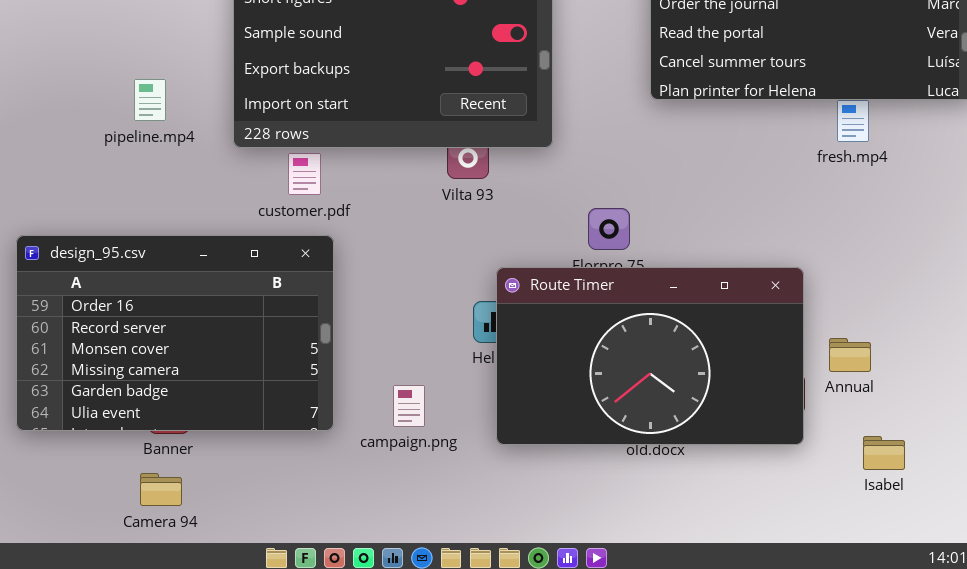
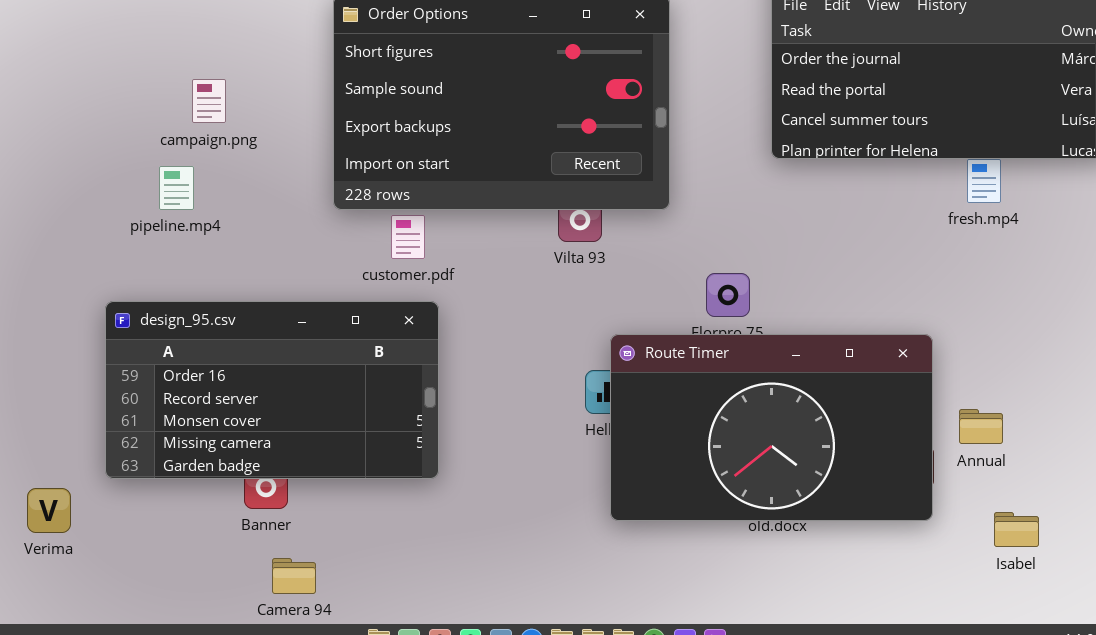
pipeline.mp4: [134,79,166,121] -> [159,166,194,210], moved
design_95.csv: [16,235,334,431] -> [105,301,439,479], resized
campaign.png: [393,385,425,427] -> [192,79,226,123], moved
Camera 94: [140,473,182,506] -> [272,558,316,594], moved

